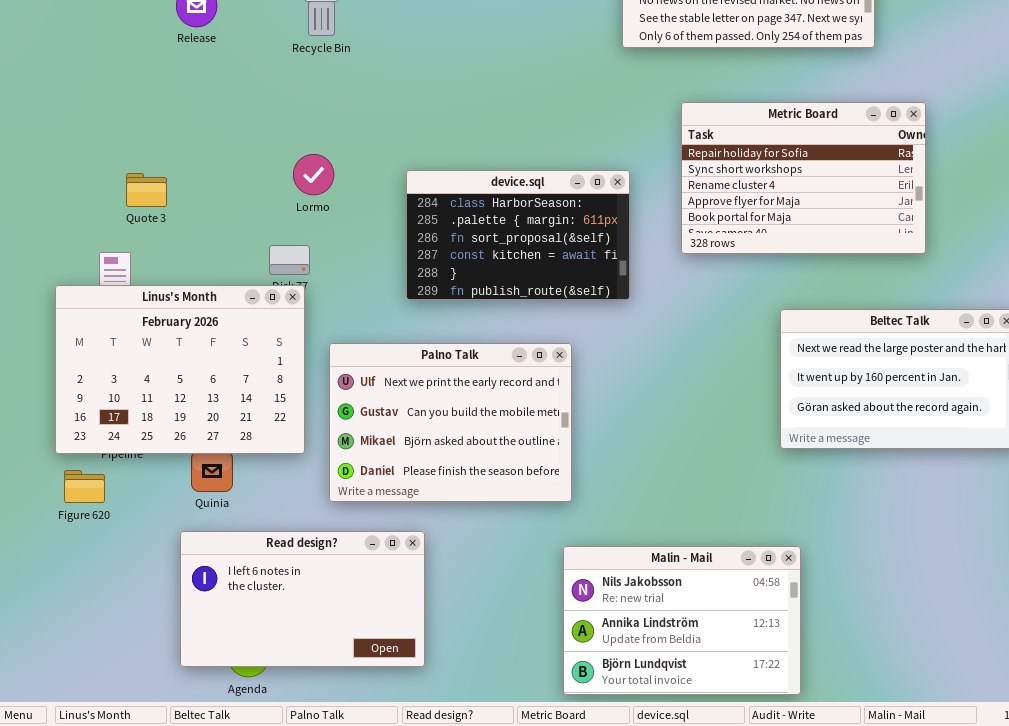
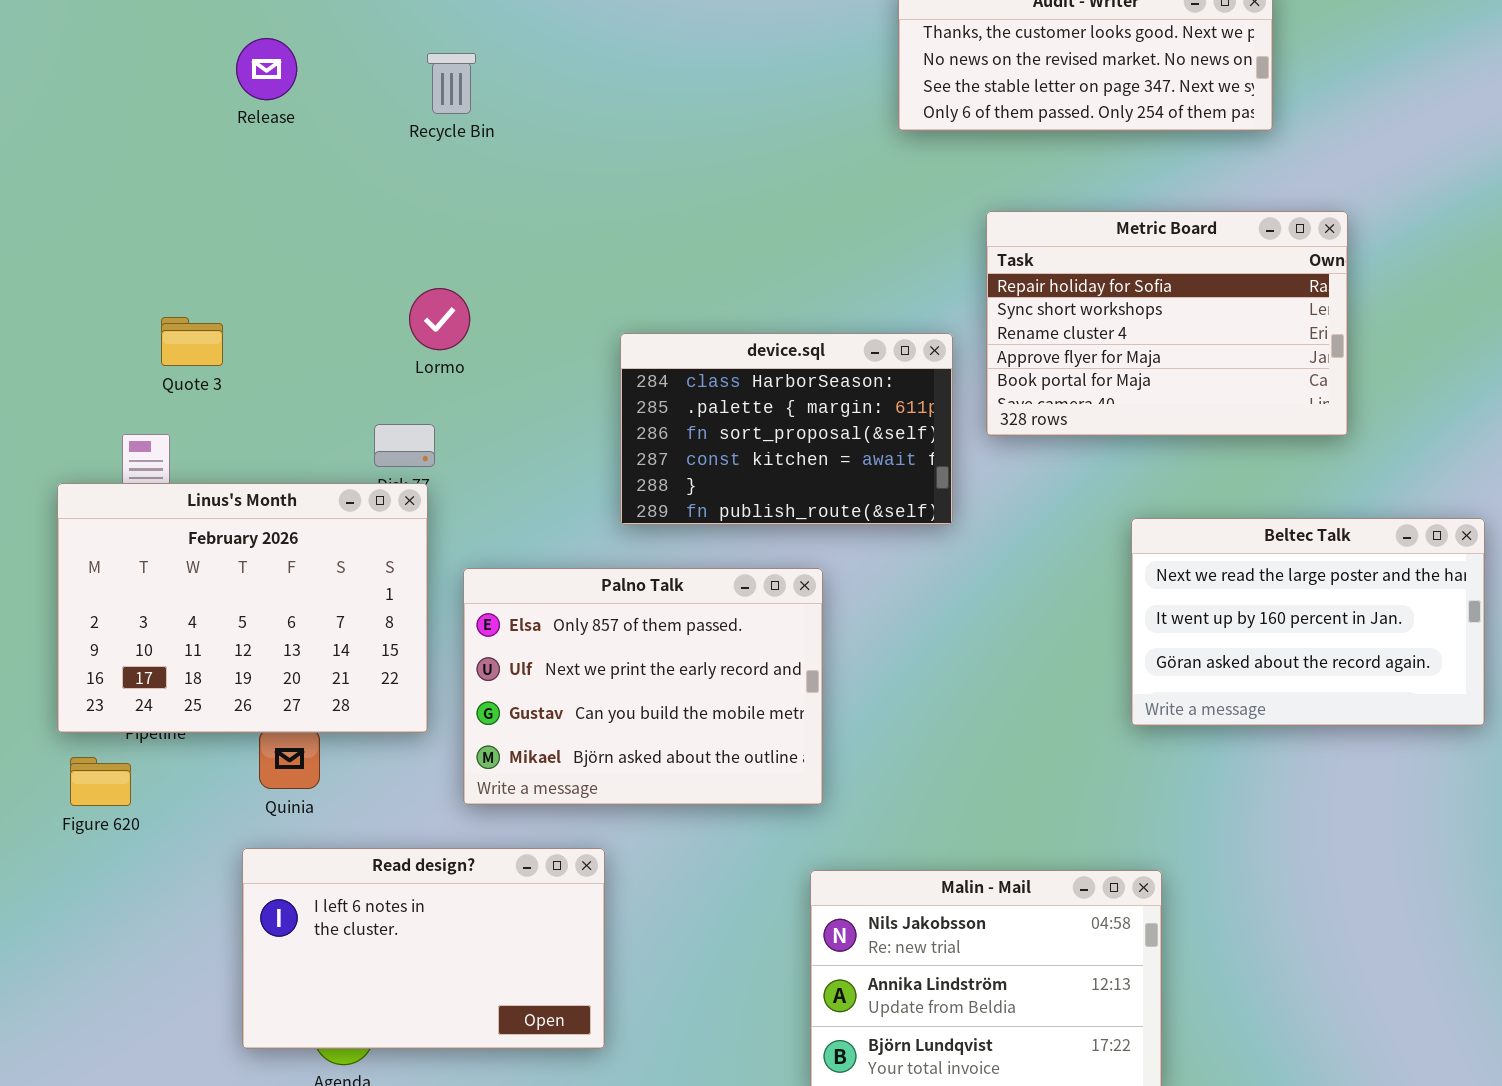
device.sql: [406,170,630,300] -> [620,333,953,525], moved
Palno Talk: [329,343,572,502] -> [463,568,823,805], scrolled up 1 row

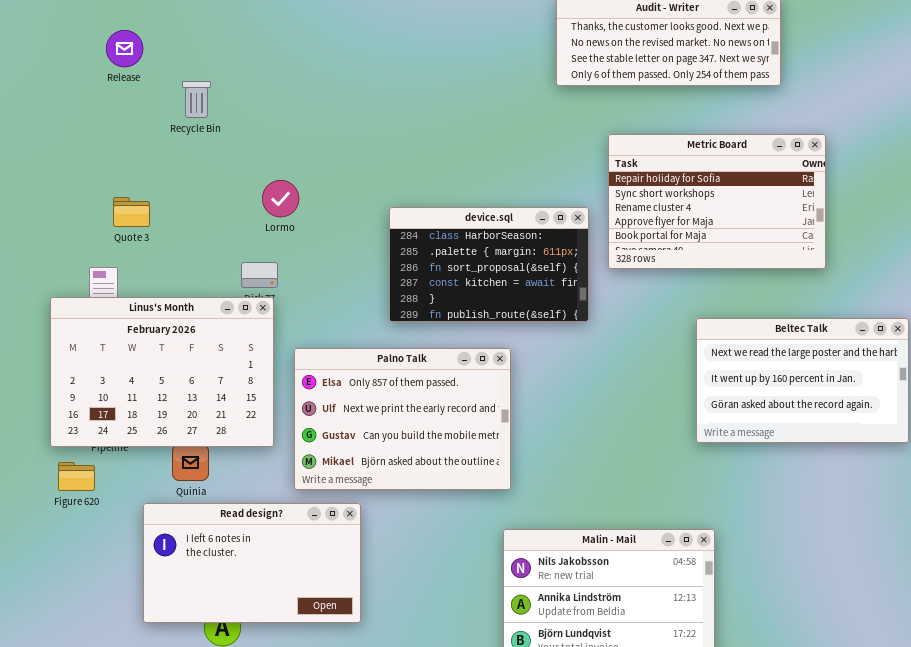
Release: [236,38,297,100] -> [106,30,143,67], moved
Recycle Bin: [427,53,476,114] -> [182,81,211,118], moved
Read design?: [242,848,605,1049] -> [143,503,361,623], moved

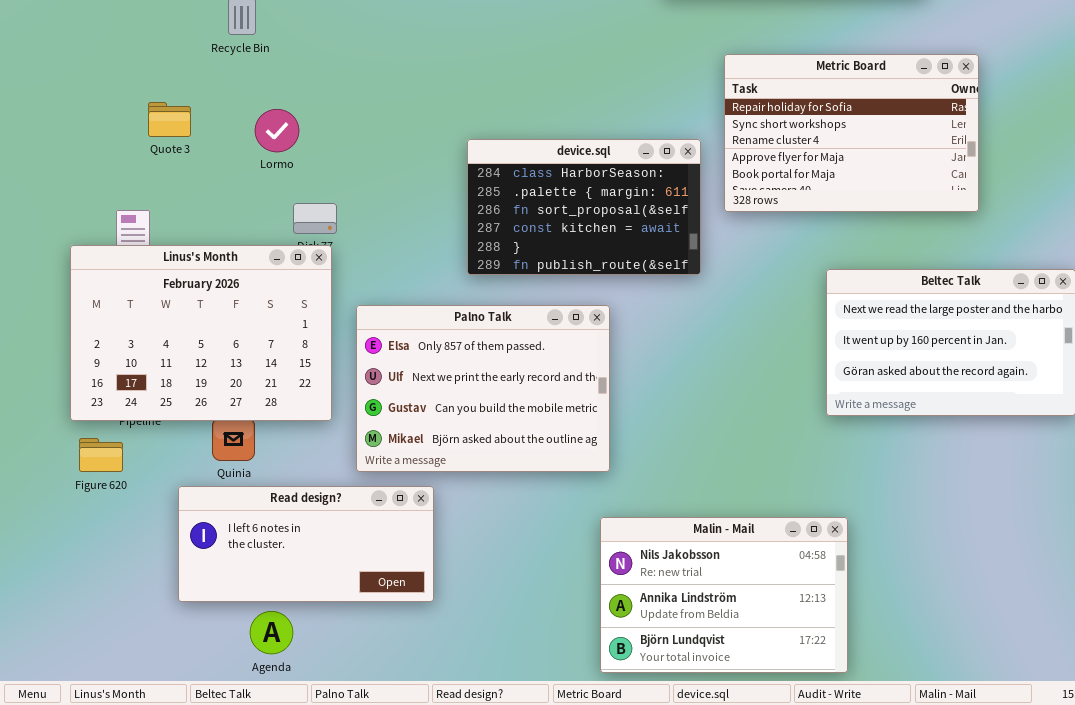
Lormo: [262,180,299,217] -> [255,109,299,152], moved
Quote 3: [113,197,150,227] -> [148,102,191,137], moved
Read design?: [143,503,361,623] -> [178,486,434,602], resized

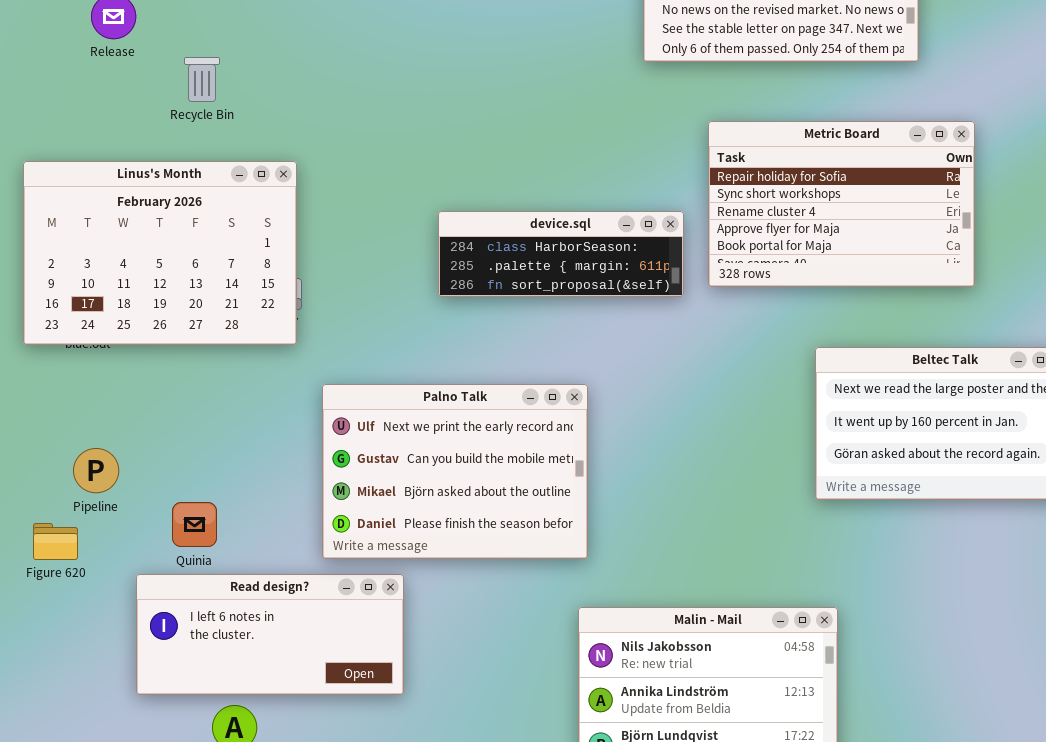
device.sql: [467,139,701,275] -> [438,211,684,297], resized
Linus's Month: [70,245,332,421] -> [23,161,297,345], moved
Palno Talk: [356,305,610,472] -> [322,384,588,559], scrolled down 1 row

